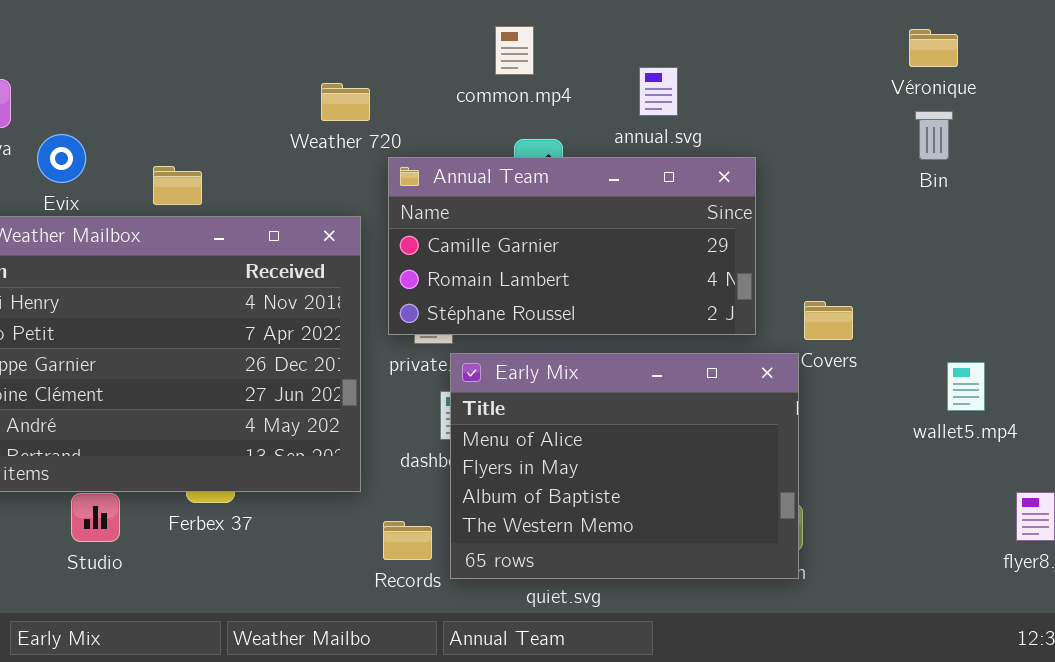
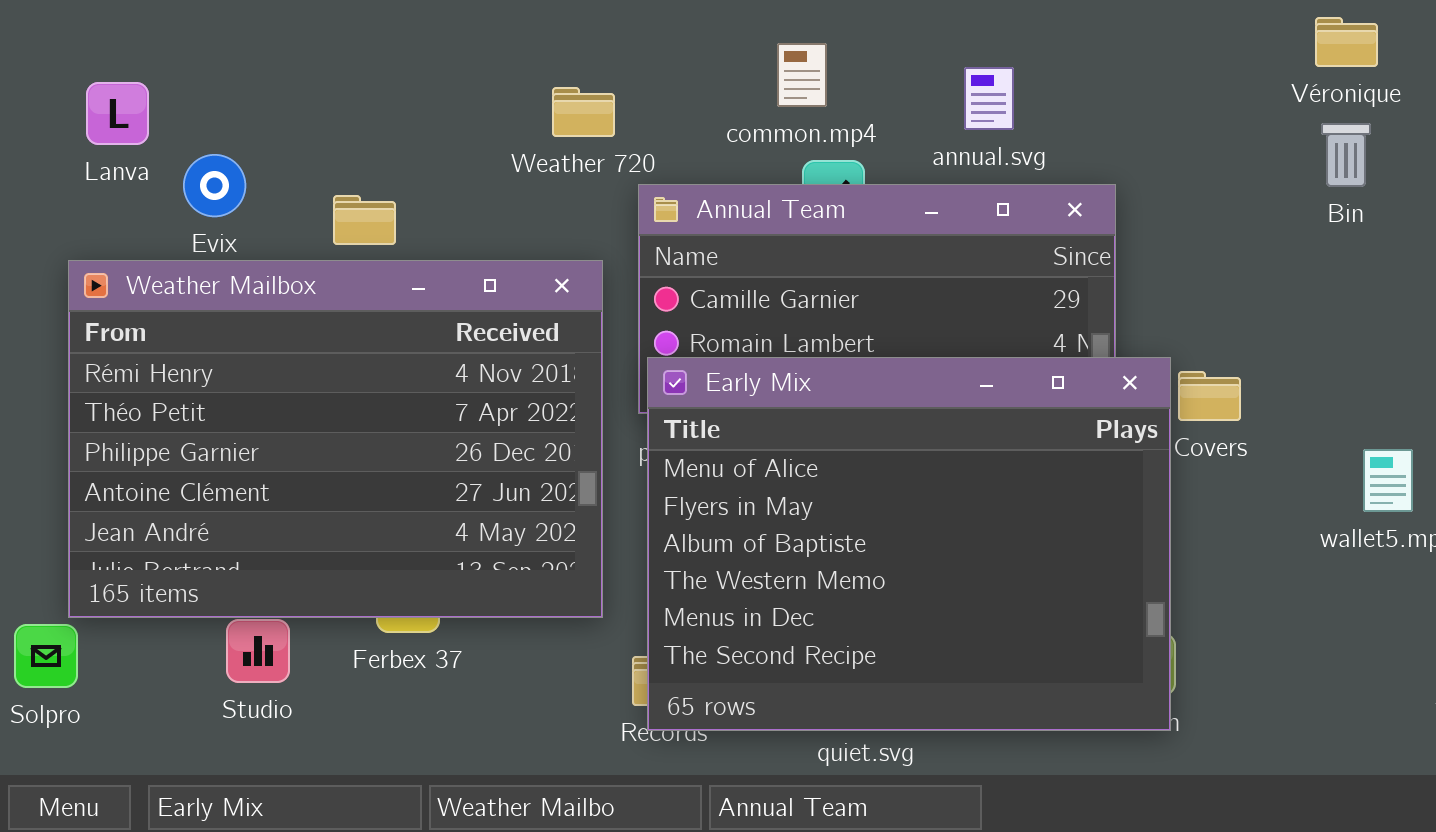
common.mp4: [495,26,534,75] -> [777,43,827,107], moved
Early Mix: [450,353,799,579] -> [647,357,1171,731], resized

